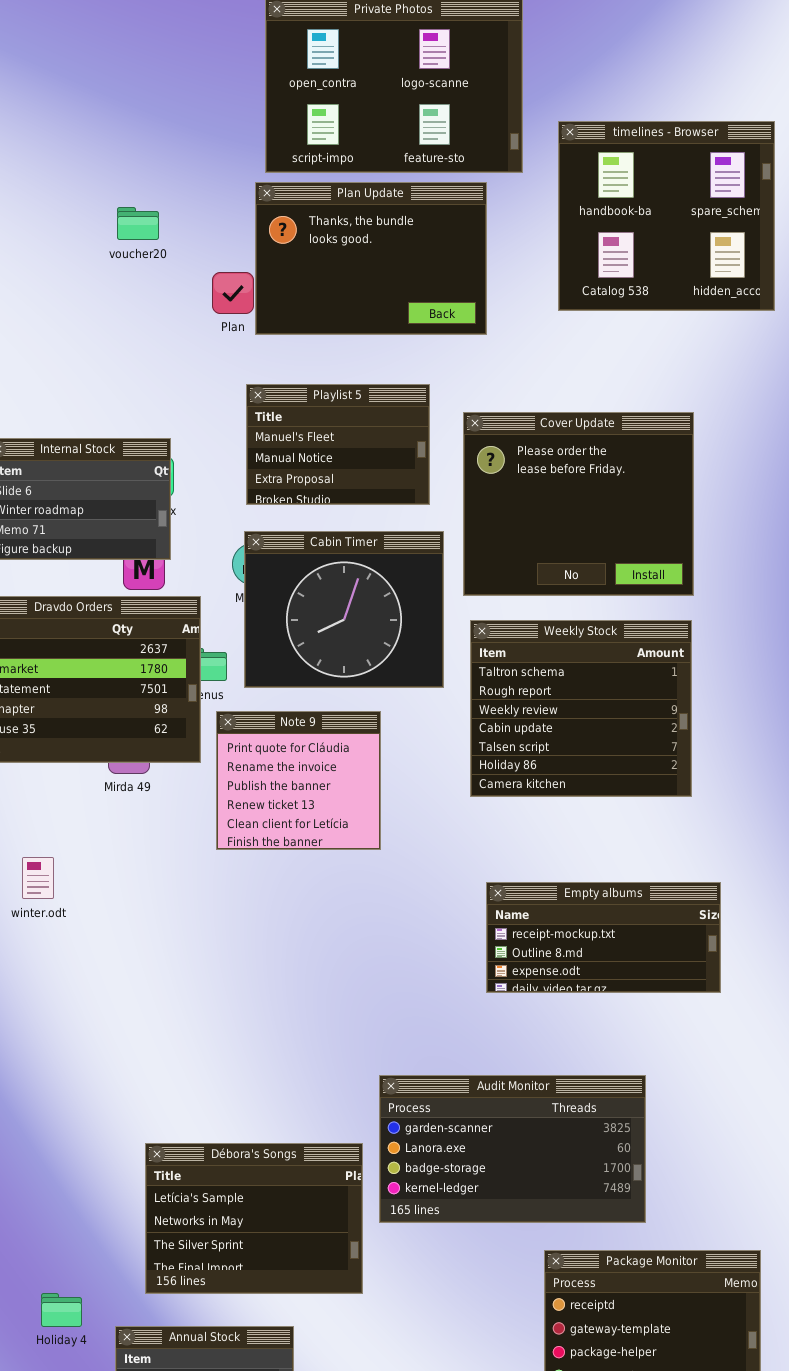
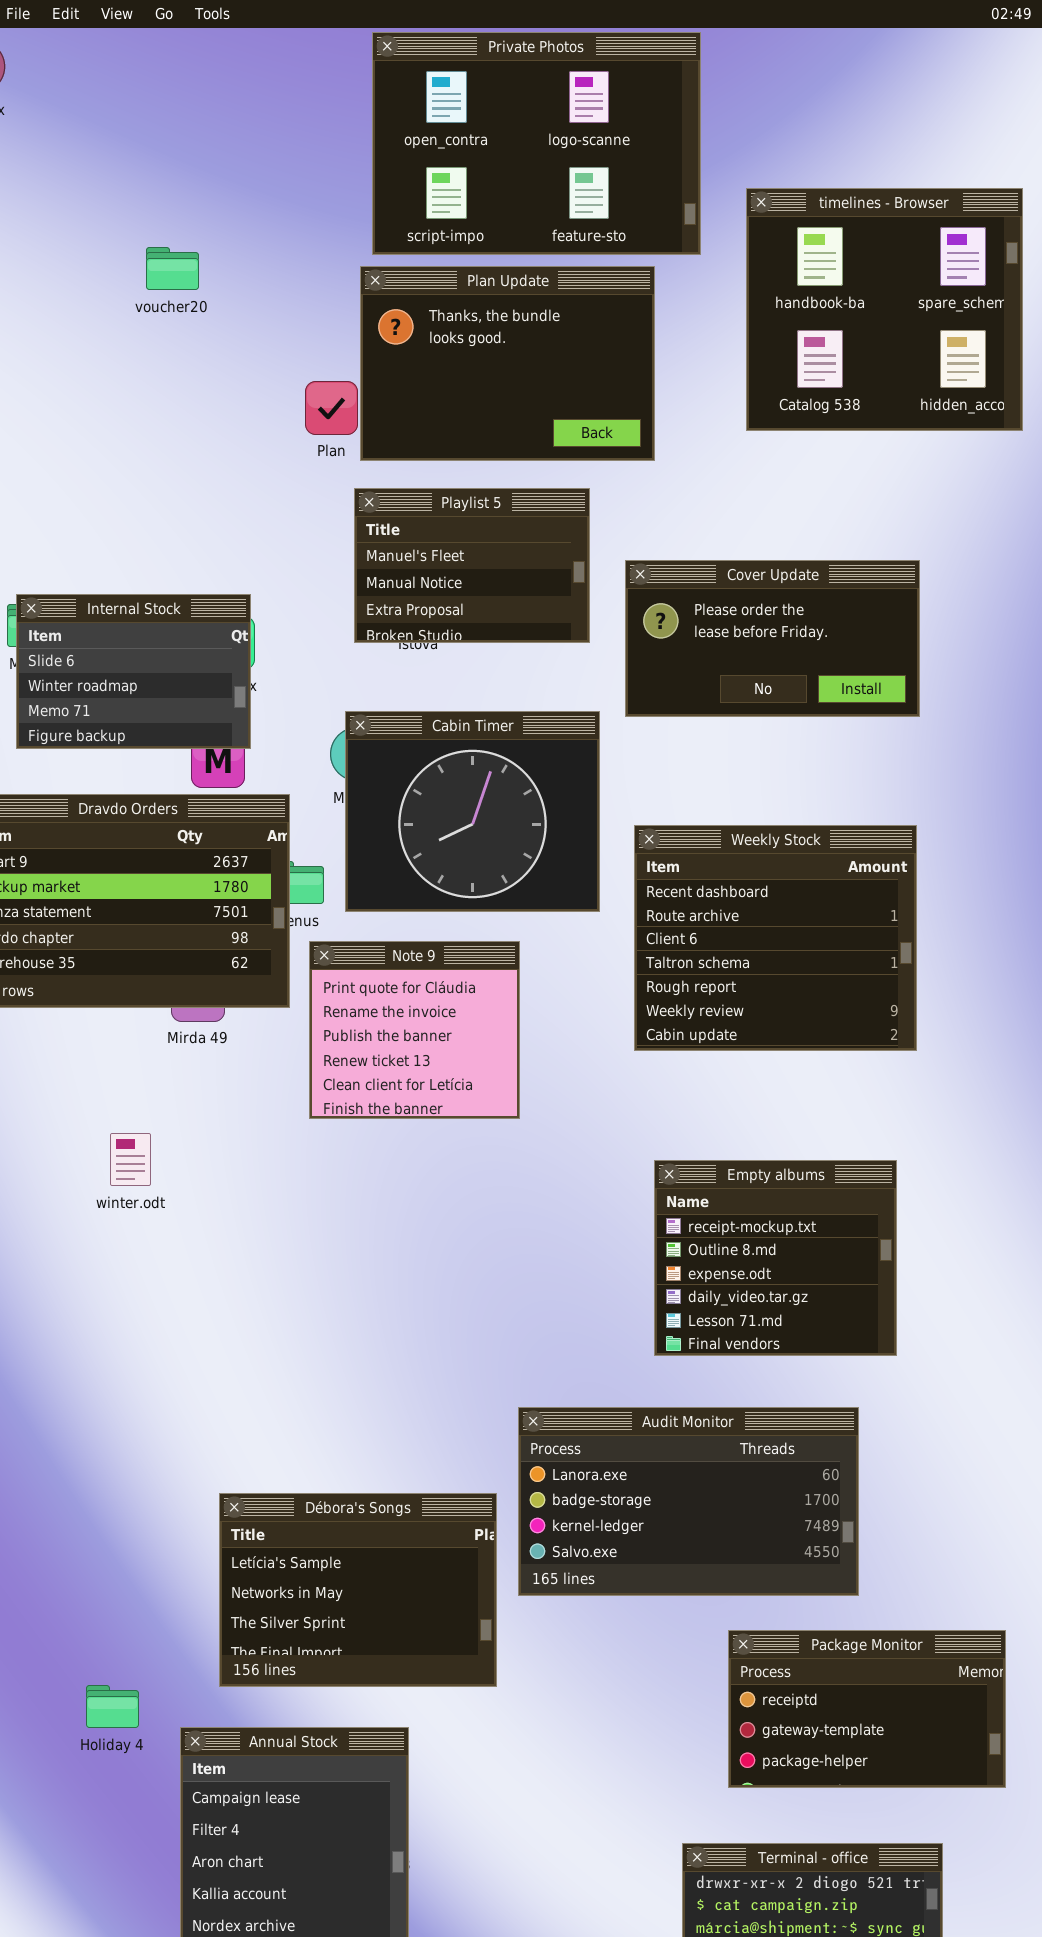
voucher20: [117,207,159,240] -> [146,247,199,290], moved
Playlist 5: [246,384,430,505] -> [354,488,590,643], moved
Cover Update: [463,412,694,596] -> [625,560,920,717], resized
Weekly Stock: [470,620,692,797] -> [634,825,917,1051], scrolled up 3 rows
winter.odt: [22,857,54,899] -> [110,1133,151,1186], moved
Empty albums: [486,882,721,993] -> [654,1160,897,1356], resized
Audit Monitor: [379,1075,646,1223] -> [518,1407,859,1596], scrolled down 1 row

